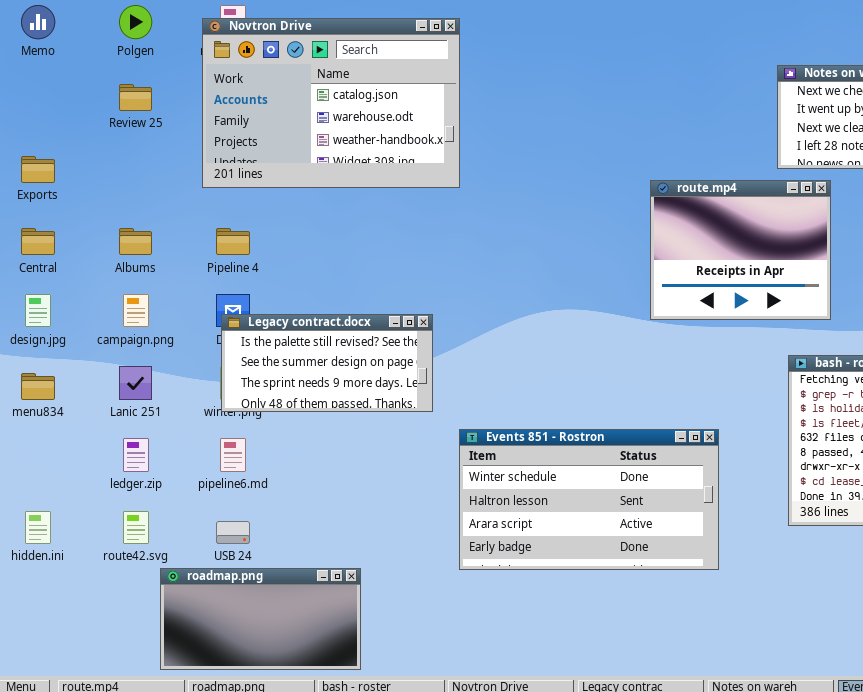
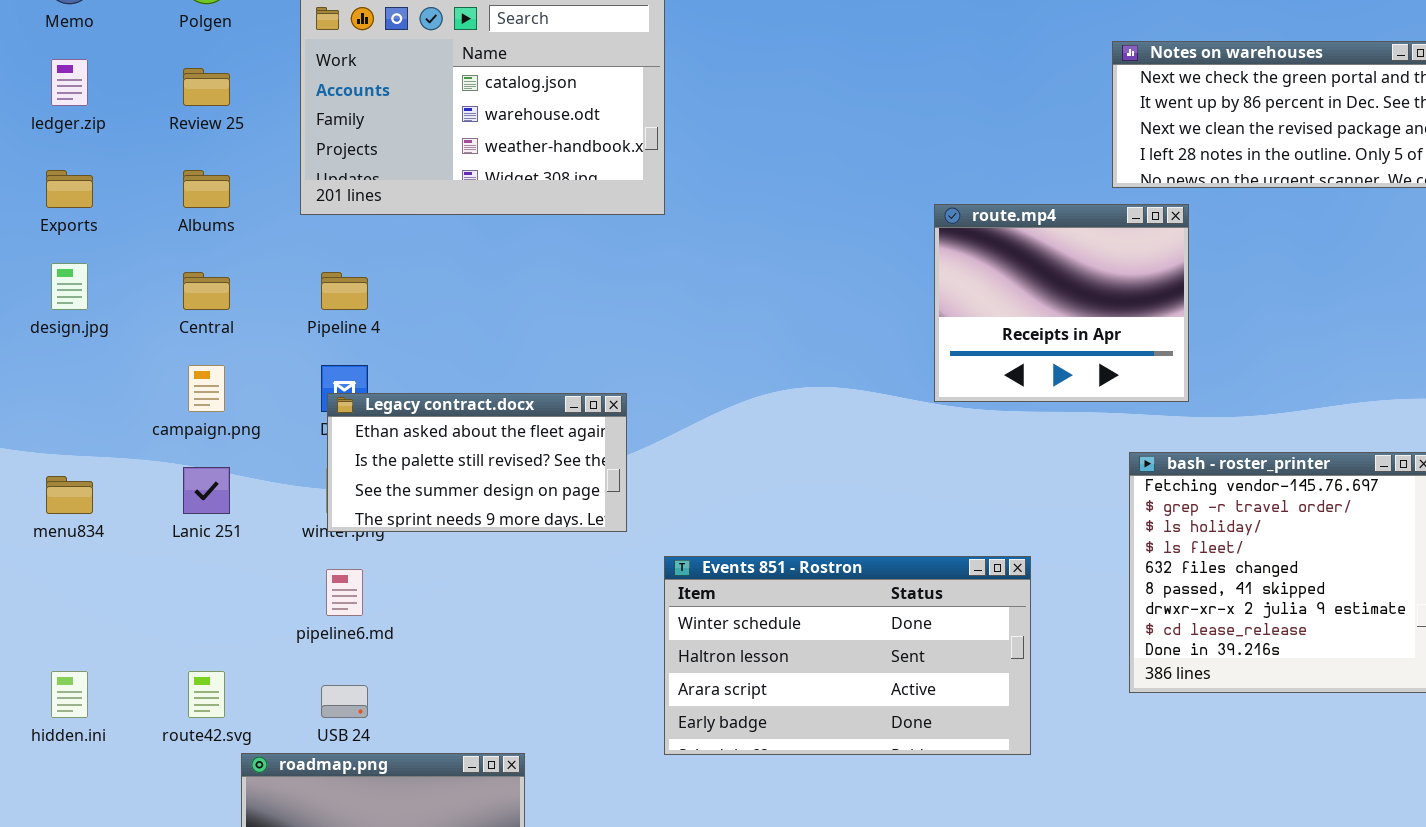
Central: [21,228,55,255] -> [183,272,230,310], moved
Albums: [119,228,152,255] -> [183,170,230,208], moved
design.jpg: [25,294,51,327] -> [51,263,88,310], moved
Legacy contract.docx: [221,314,433,412] -> [327,393,627,532], scrolled up 1 row
ledger.zip: [123,438,149,472] -> [51,59,88,106], moved

